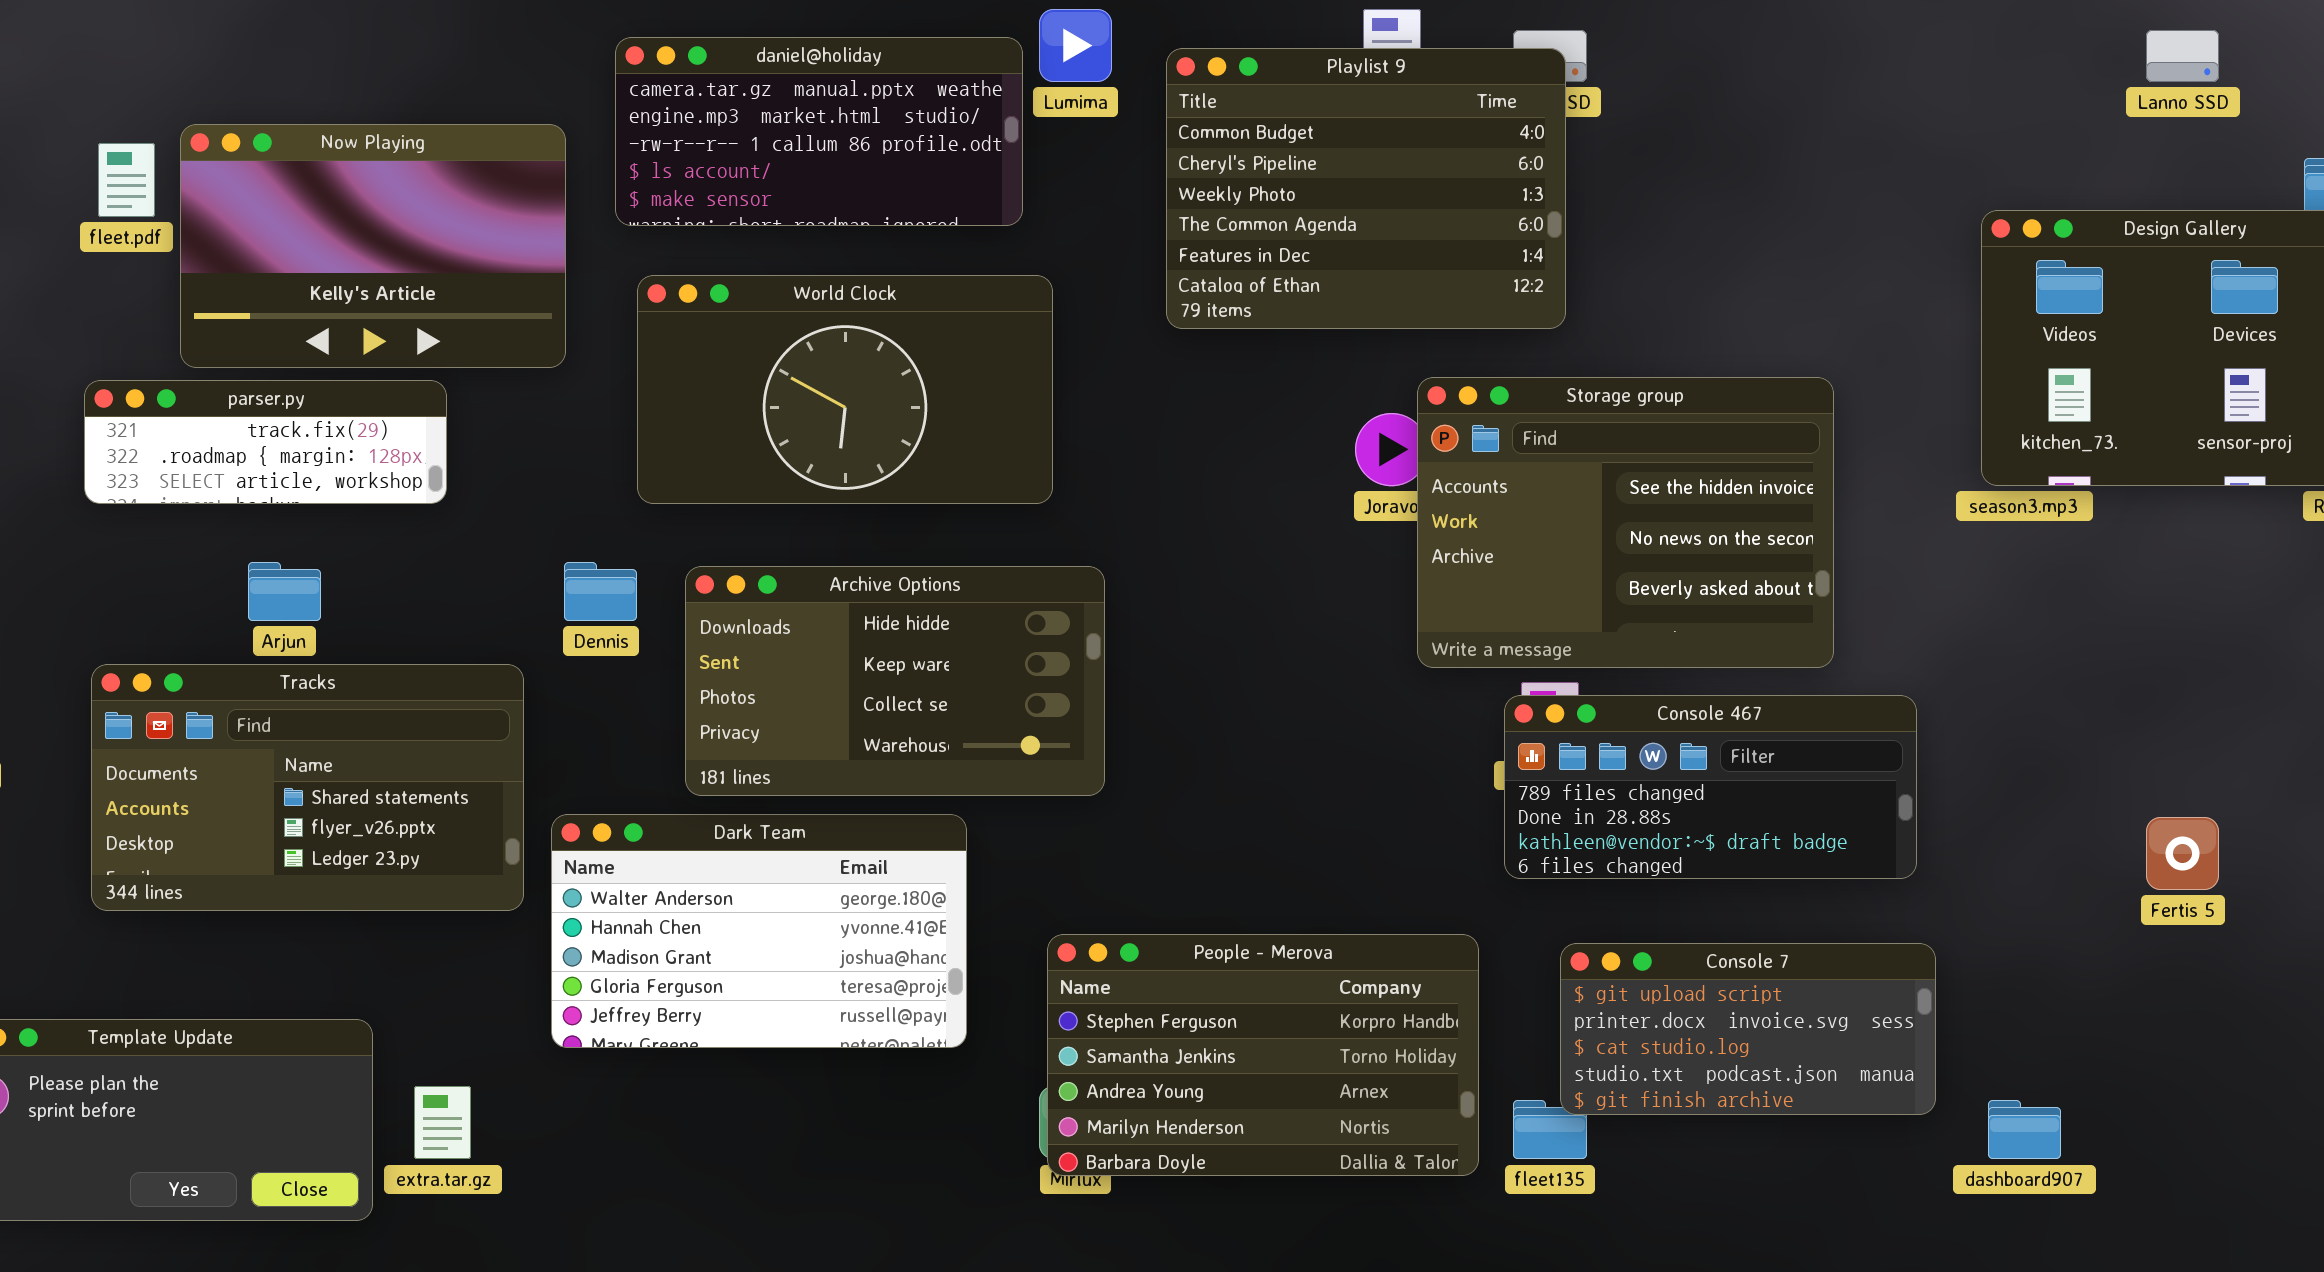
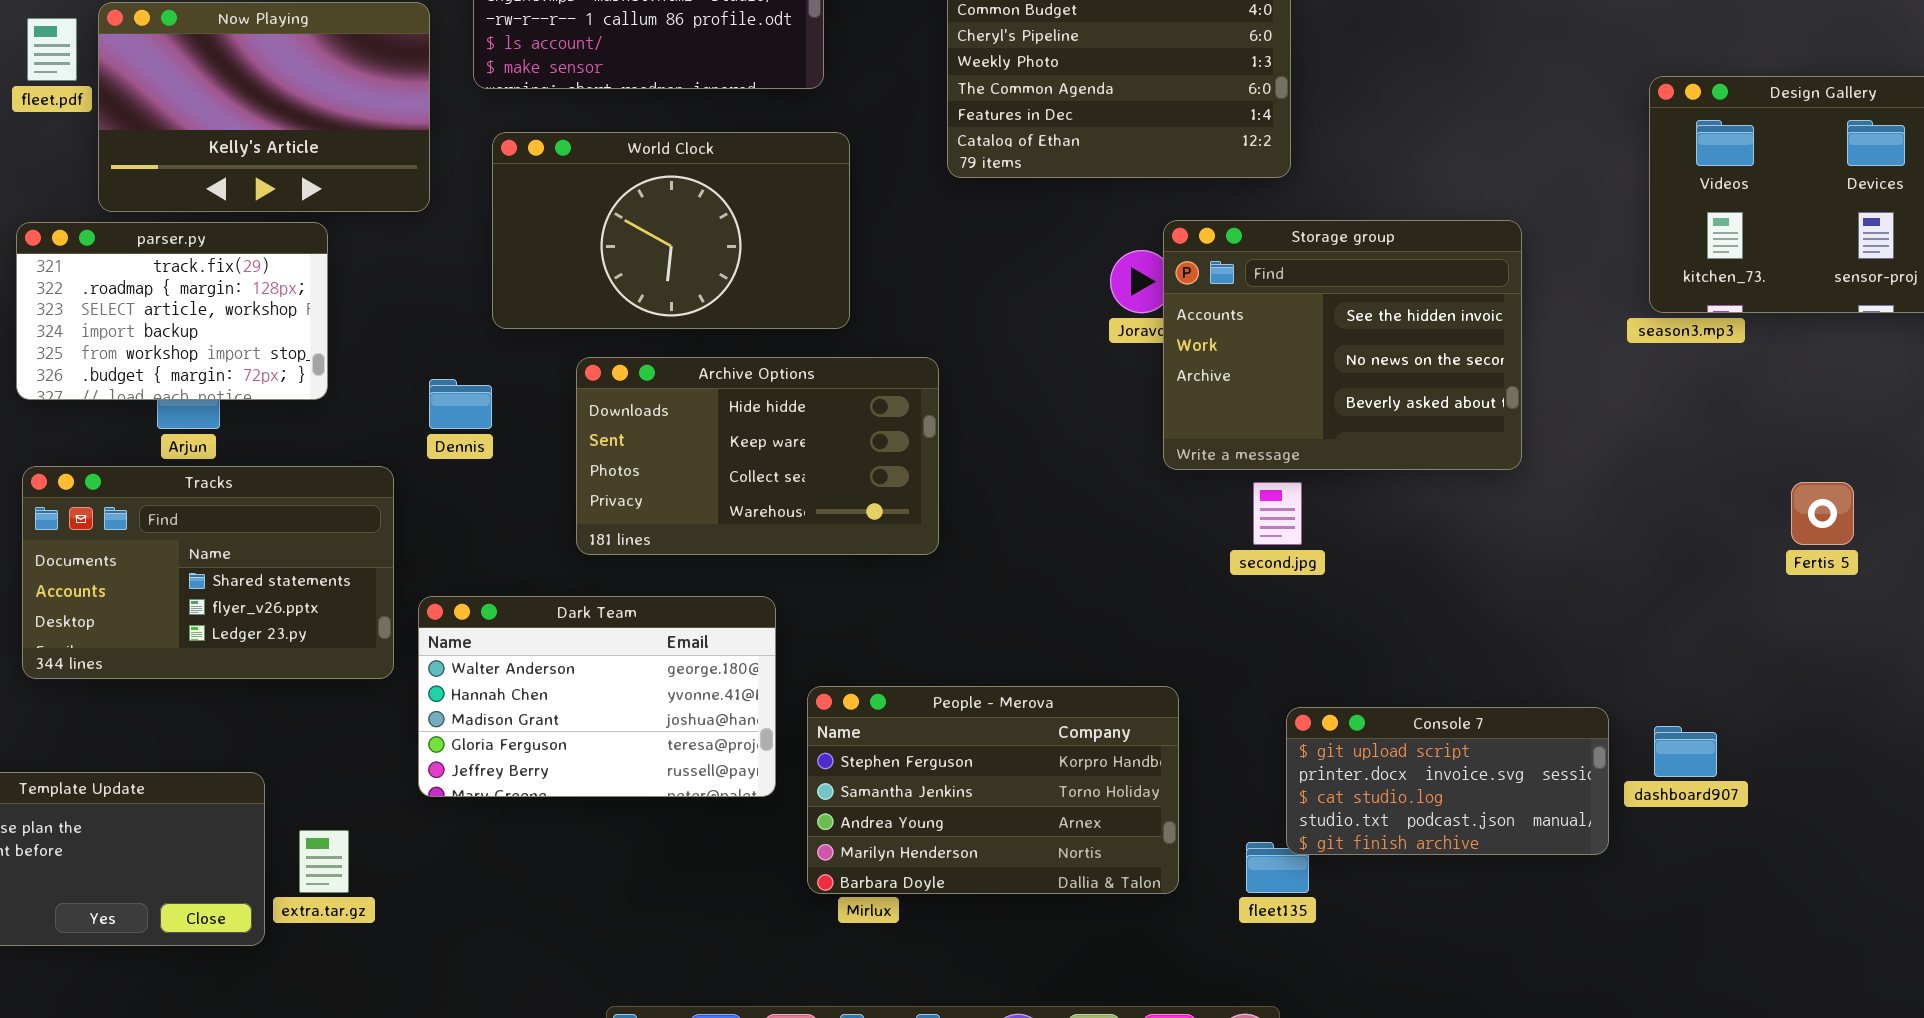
parser.py: [84,380,447,504] -> [16,222,328,400], resized
Archive Options: [685,566,1105,796] -> [576,357,939,555], moved
Console 467: [1504,695,1917,879] -> none, closed
Fertis 5: [2146,817,2219,890] -> [1791,482,1854,545], moved
People - Merova: [1047,934,1479,1176] -> [807,686,1179,894], moved
dashboard907: [1988,1100,2061,1159] -> [1654,726,1717,777], moved

